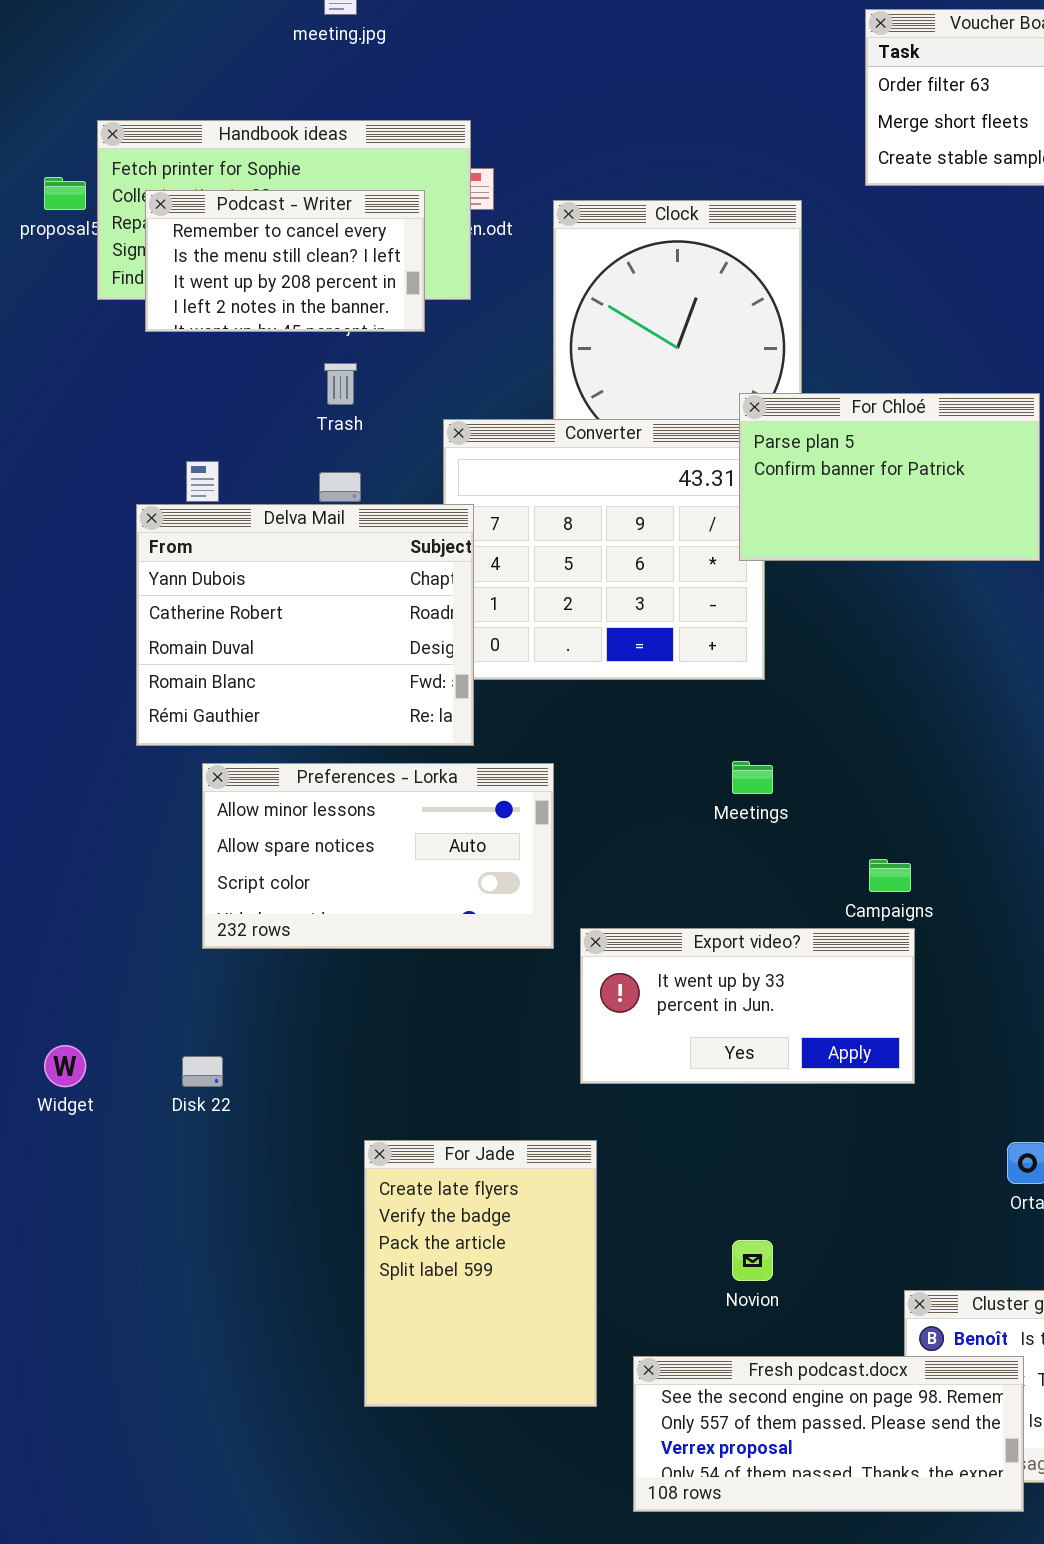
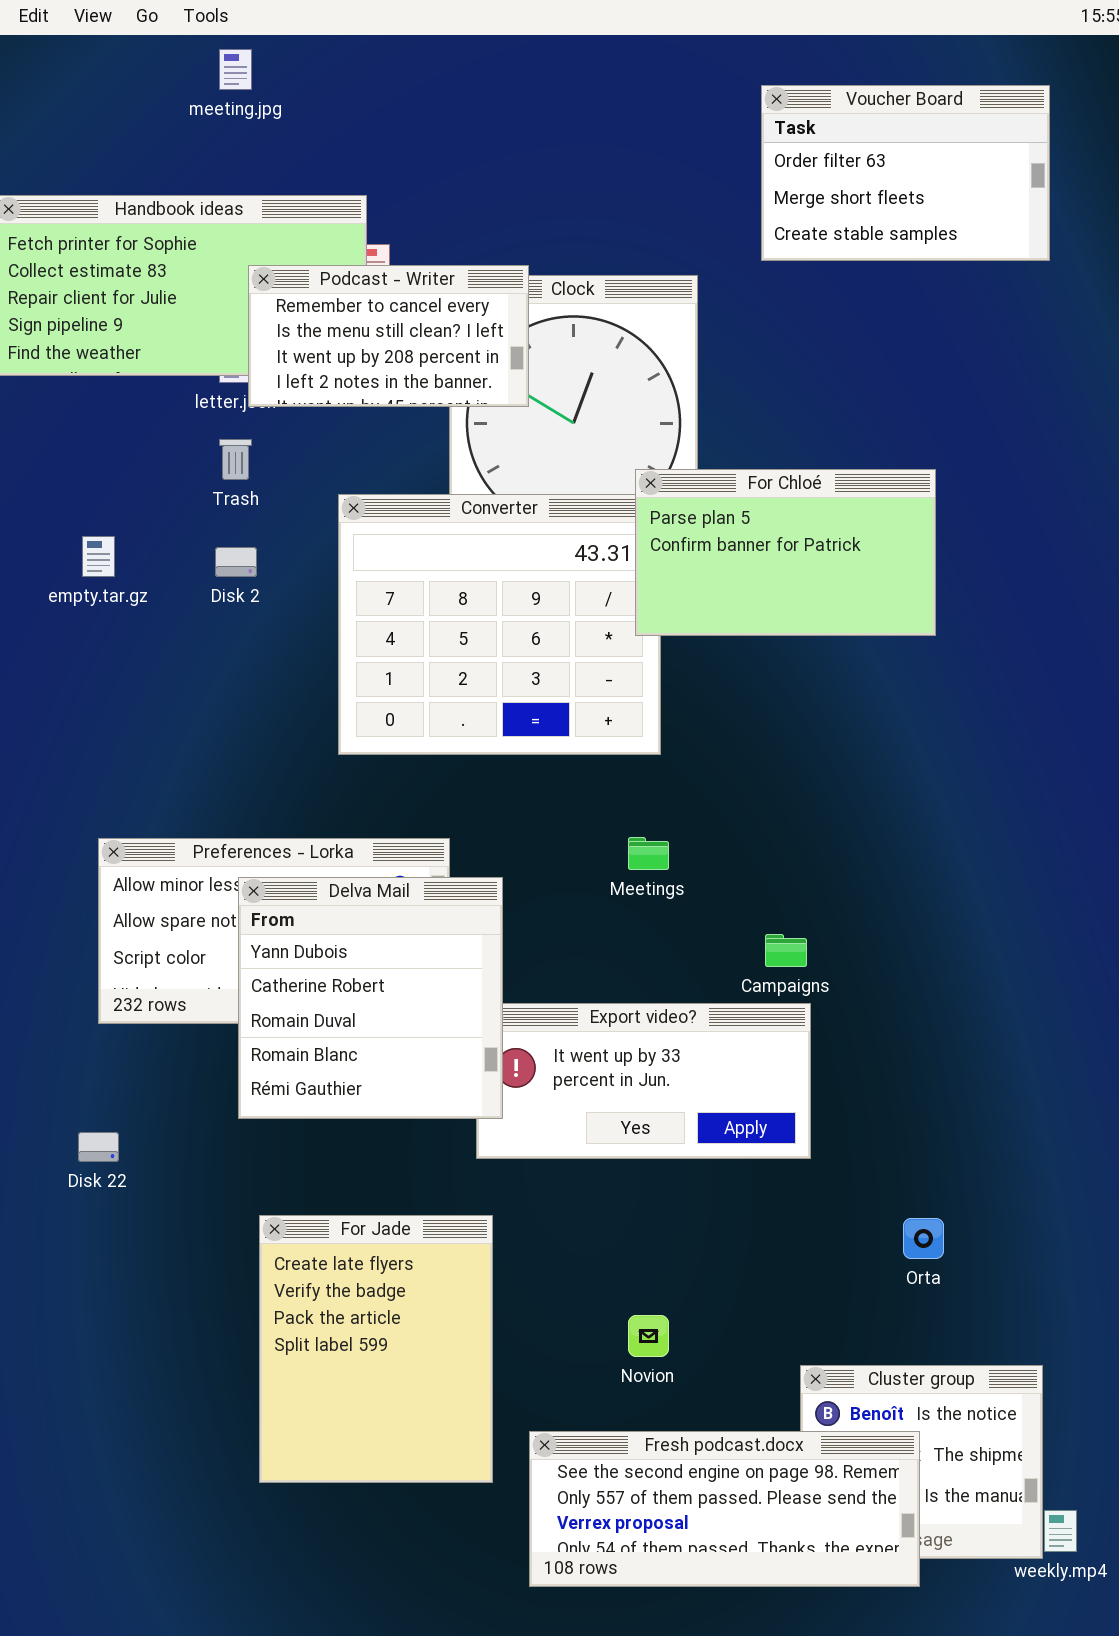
Podcast - Writer: [145,190,425,332] -> [248,265,529,407], moved
Delva Mail: [136,504,474,746] -> [238,877,503,1119], moved, resized

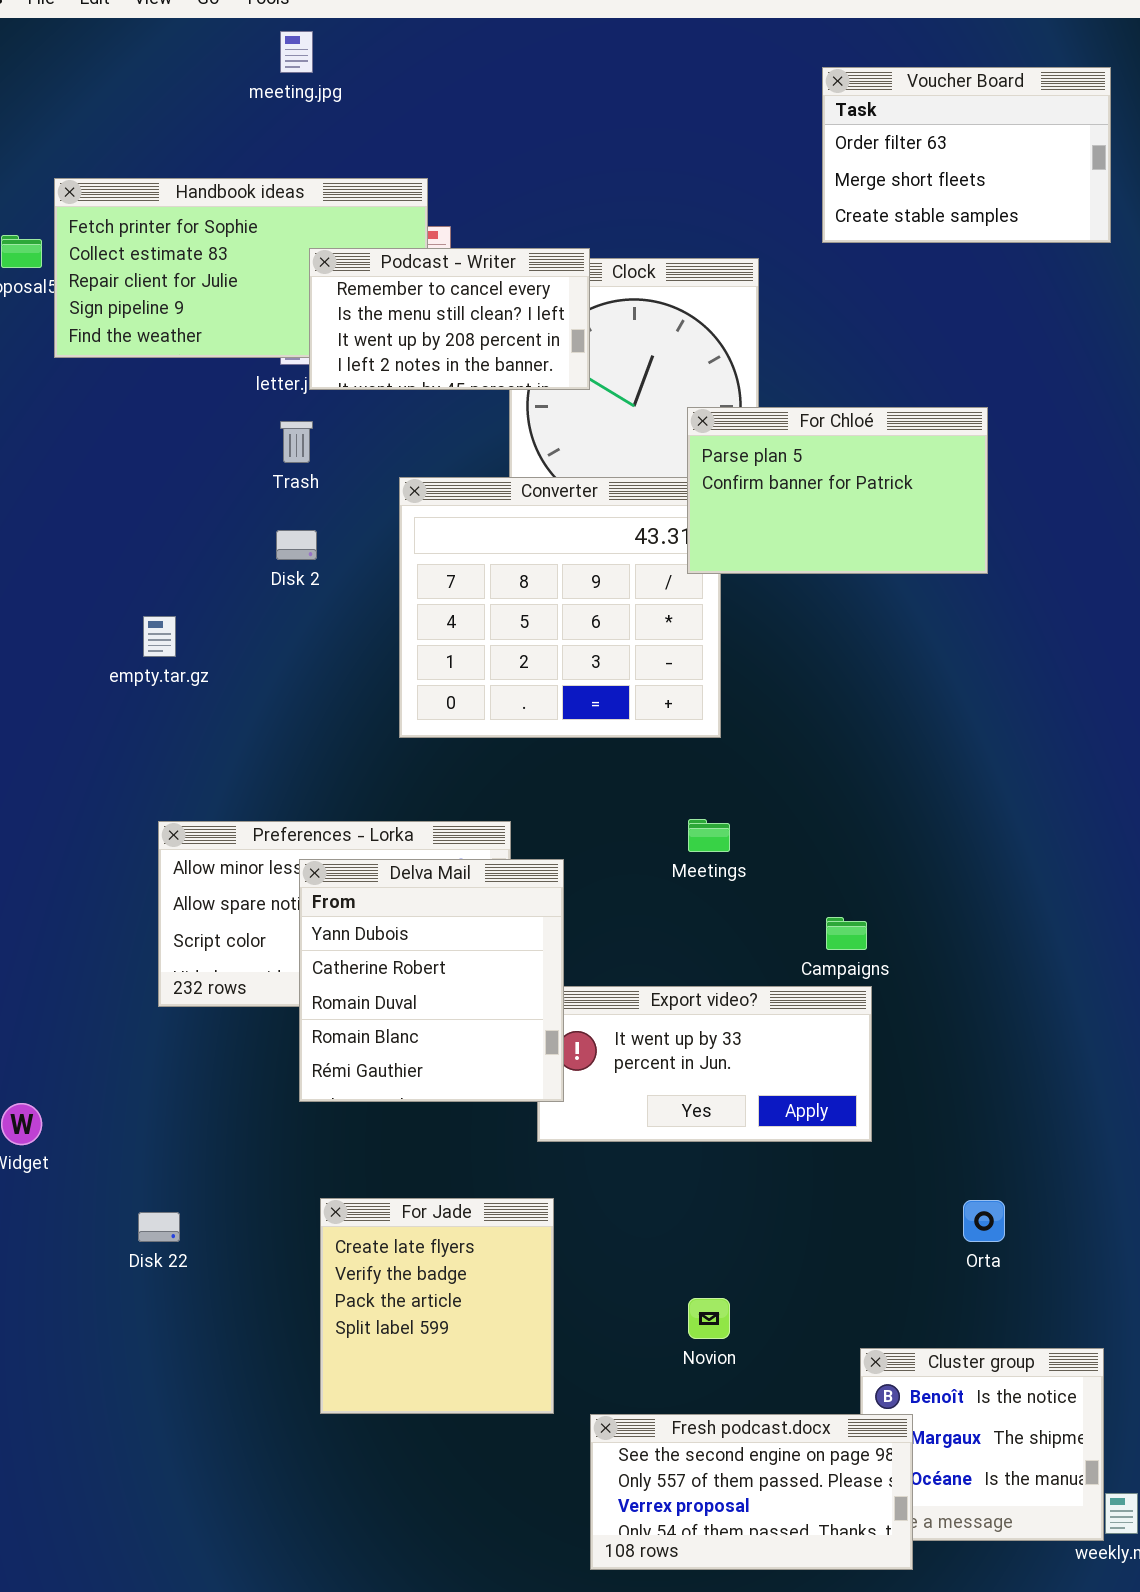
For Chloé: [635,469,936,636] -> [687,407,988,574], moved
empty.tar.gz: [82,536,115,577] -> [143,616,176,657], moved
Disk 22: [78,1132,119,1162] -> [138,1212,180,1242], moved
For Jade: [259,1215,493,1483] -> [320,1198,554,1414], resized
Fresh podcast.docx: [529,1431,920,1587] -> [590,1414,913,1570], resized

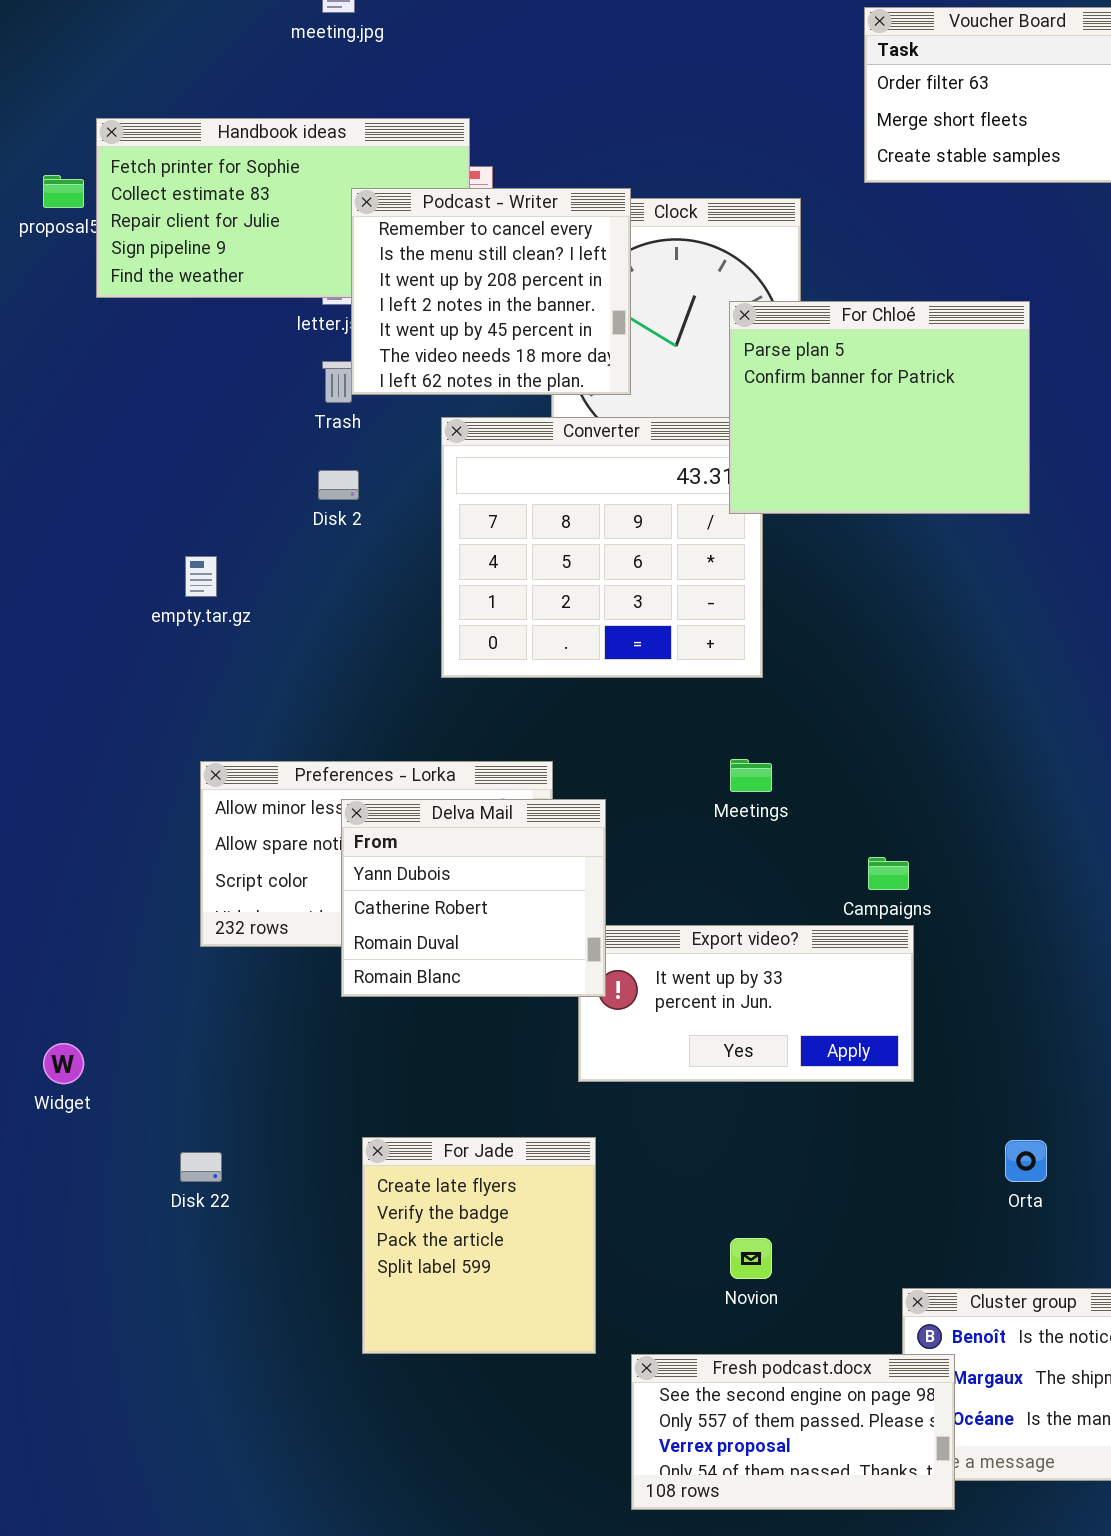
Podcast - Writer: [309,248,590,390] -> [351,188,631,395], resized
For Chloé: [687,407,988,574] -> [729,301,1030,514], resized
Delva Mail: [299,859,564,1102] -> [341,799,606,997], resized

